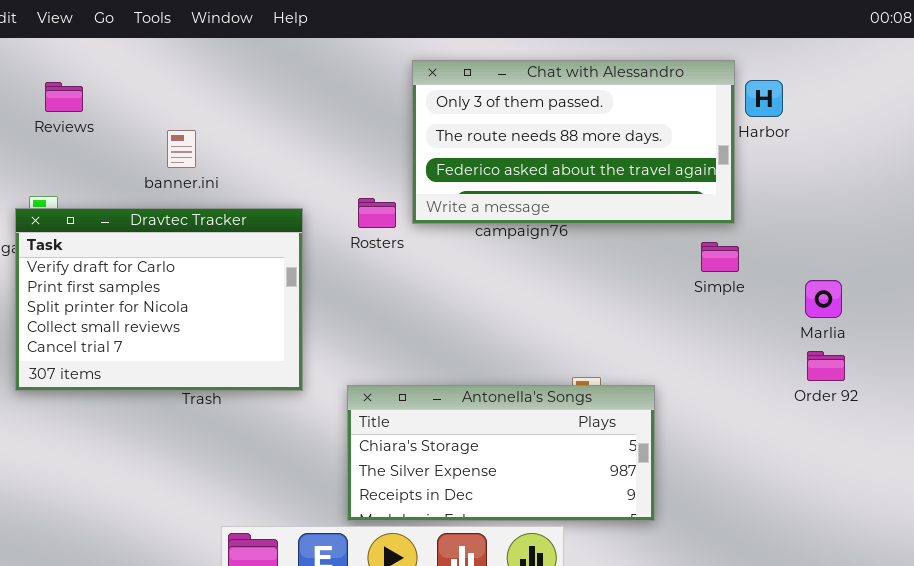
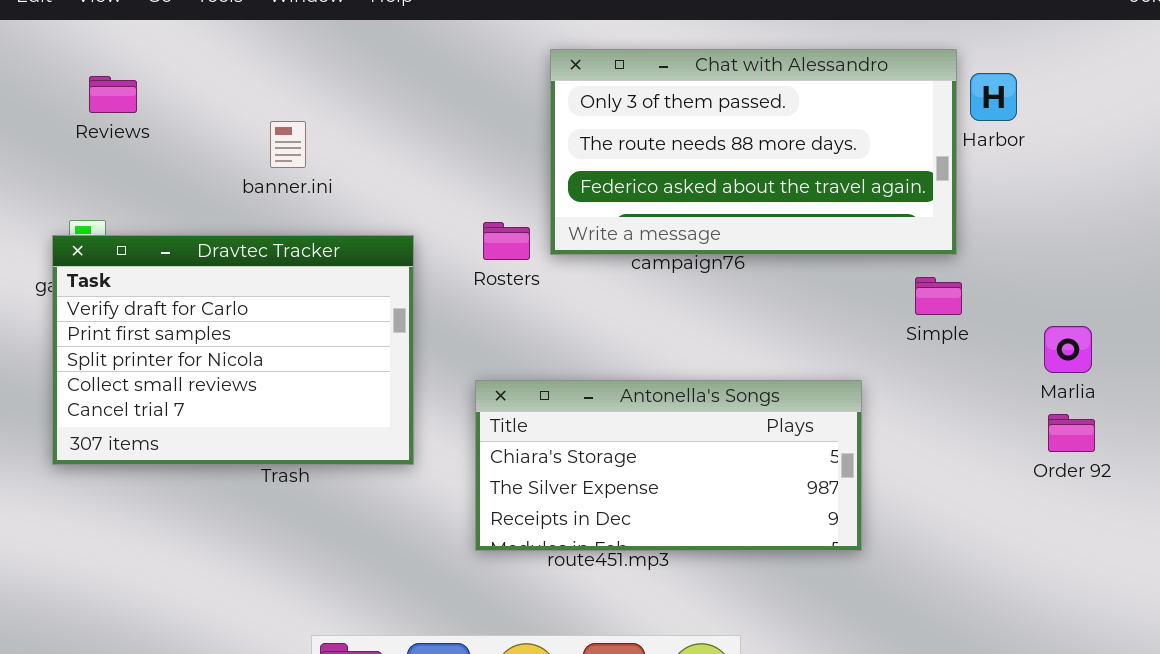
banner.ini: [167,130,196,168] -> [270,121,306,168], moved
Antonella's Songs: [347,385,655,521] -> [475,380,862,551], moved

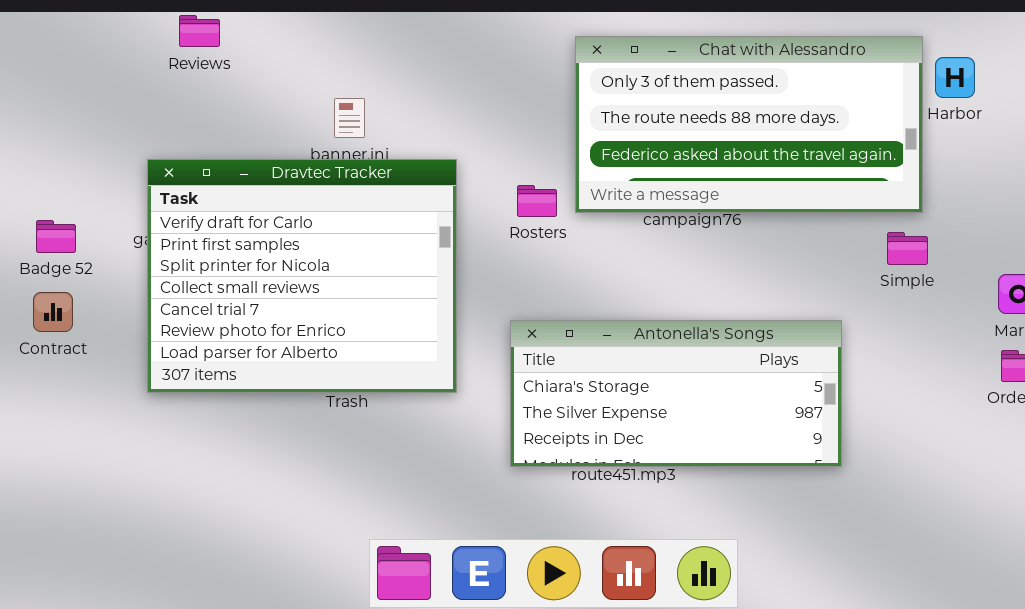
Reviews: [89,76,137,113] -> [179,15,220,47], moved
Dravtec Tracker: [52,235,414,465] -> [147,159,457,393], resized

